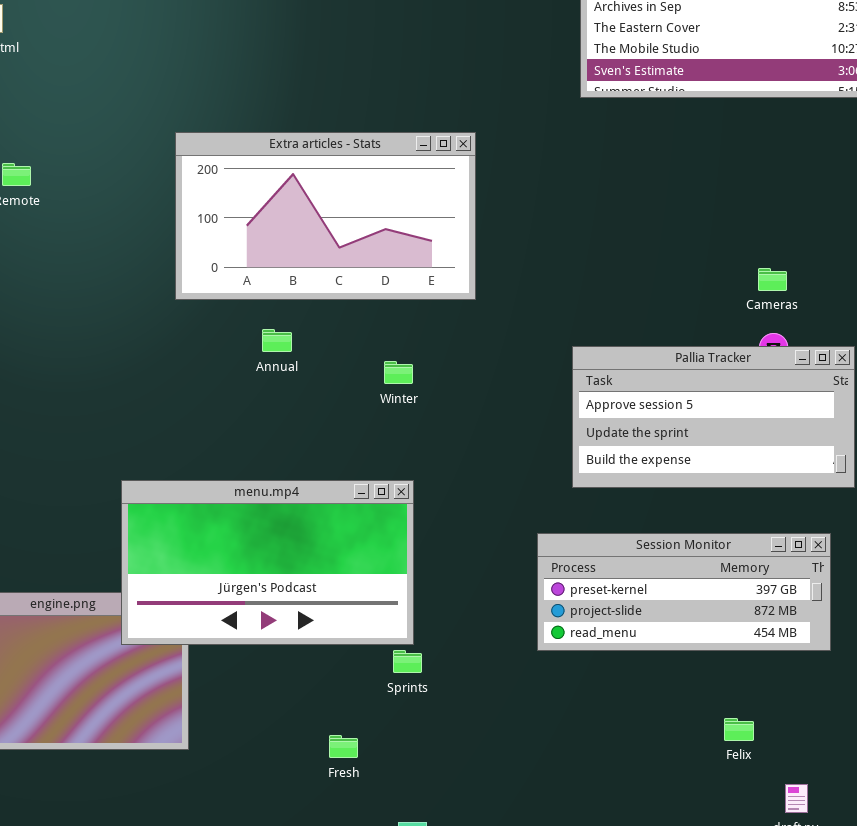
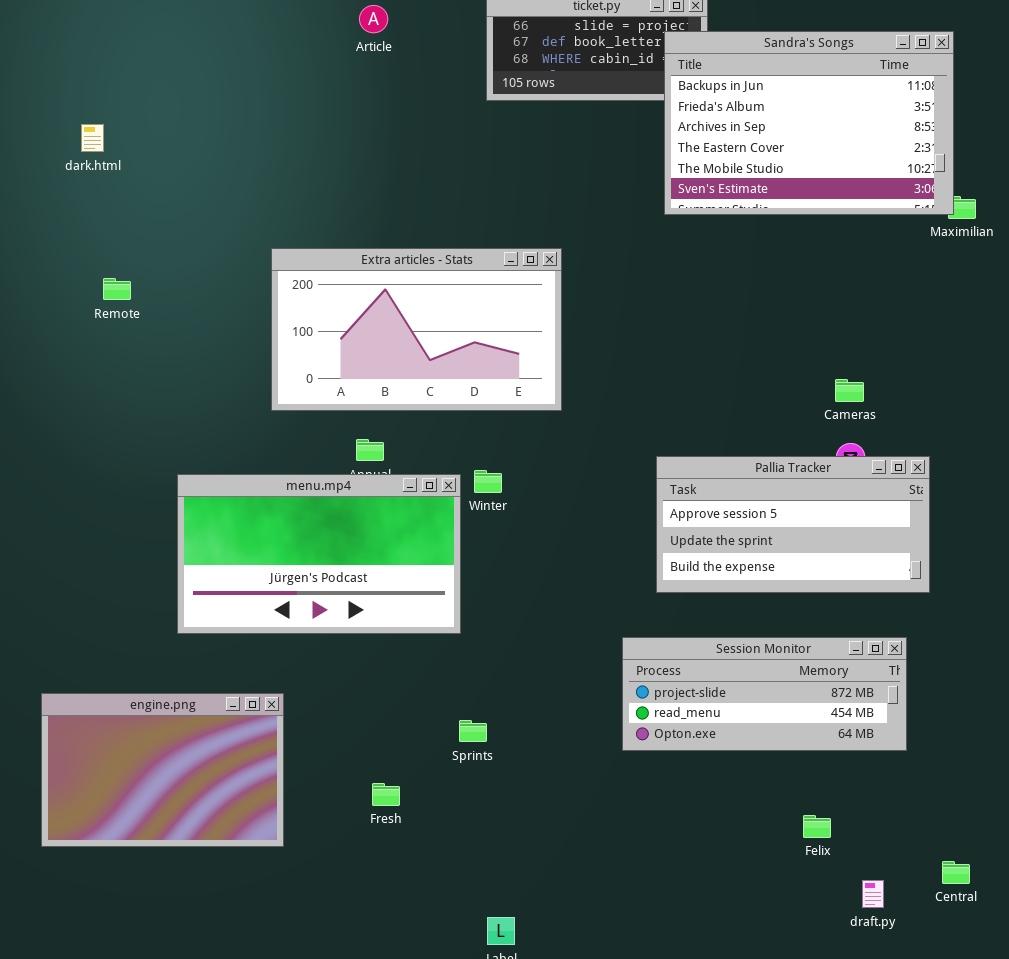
menu.mp4: [121,480,414,645] -> [177,474,461,634], moved
Session Monitor: [537,533,831,651] -> [622,637,907,751], scrolled down 1 row
Sprints: [393,650,422,673] -> [459,720,487,742], moved
Fresh: [329,735,358,758] -> [372,783,400,806], moved

